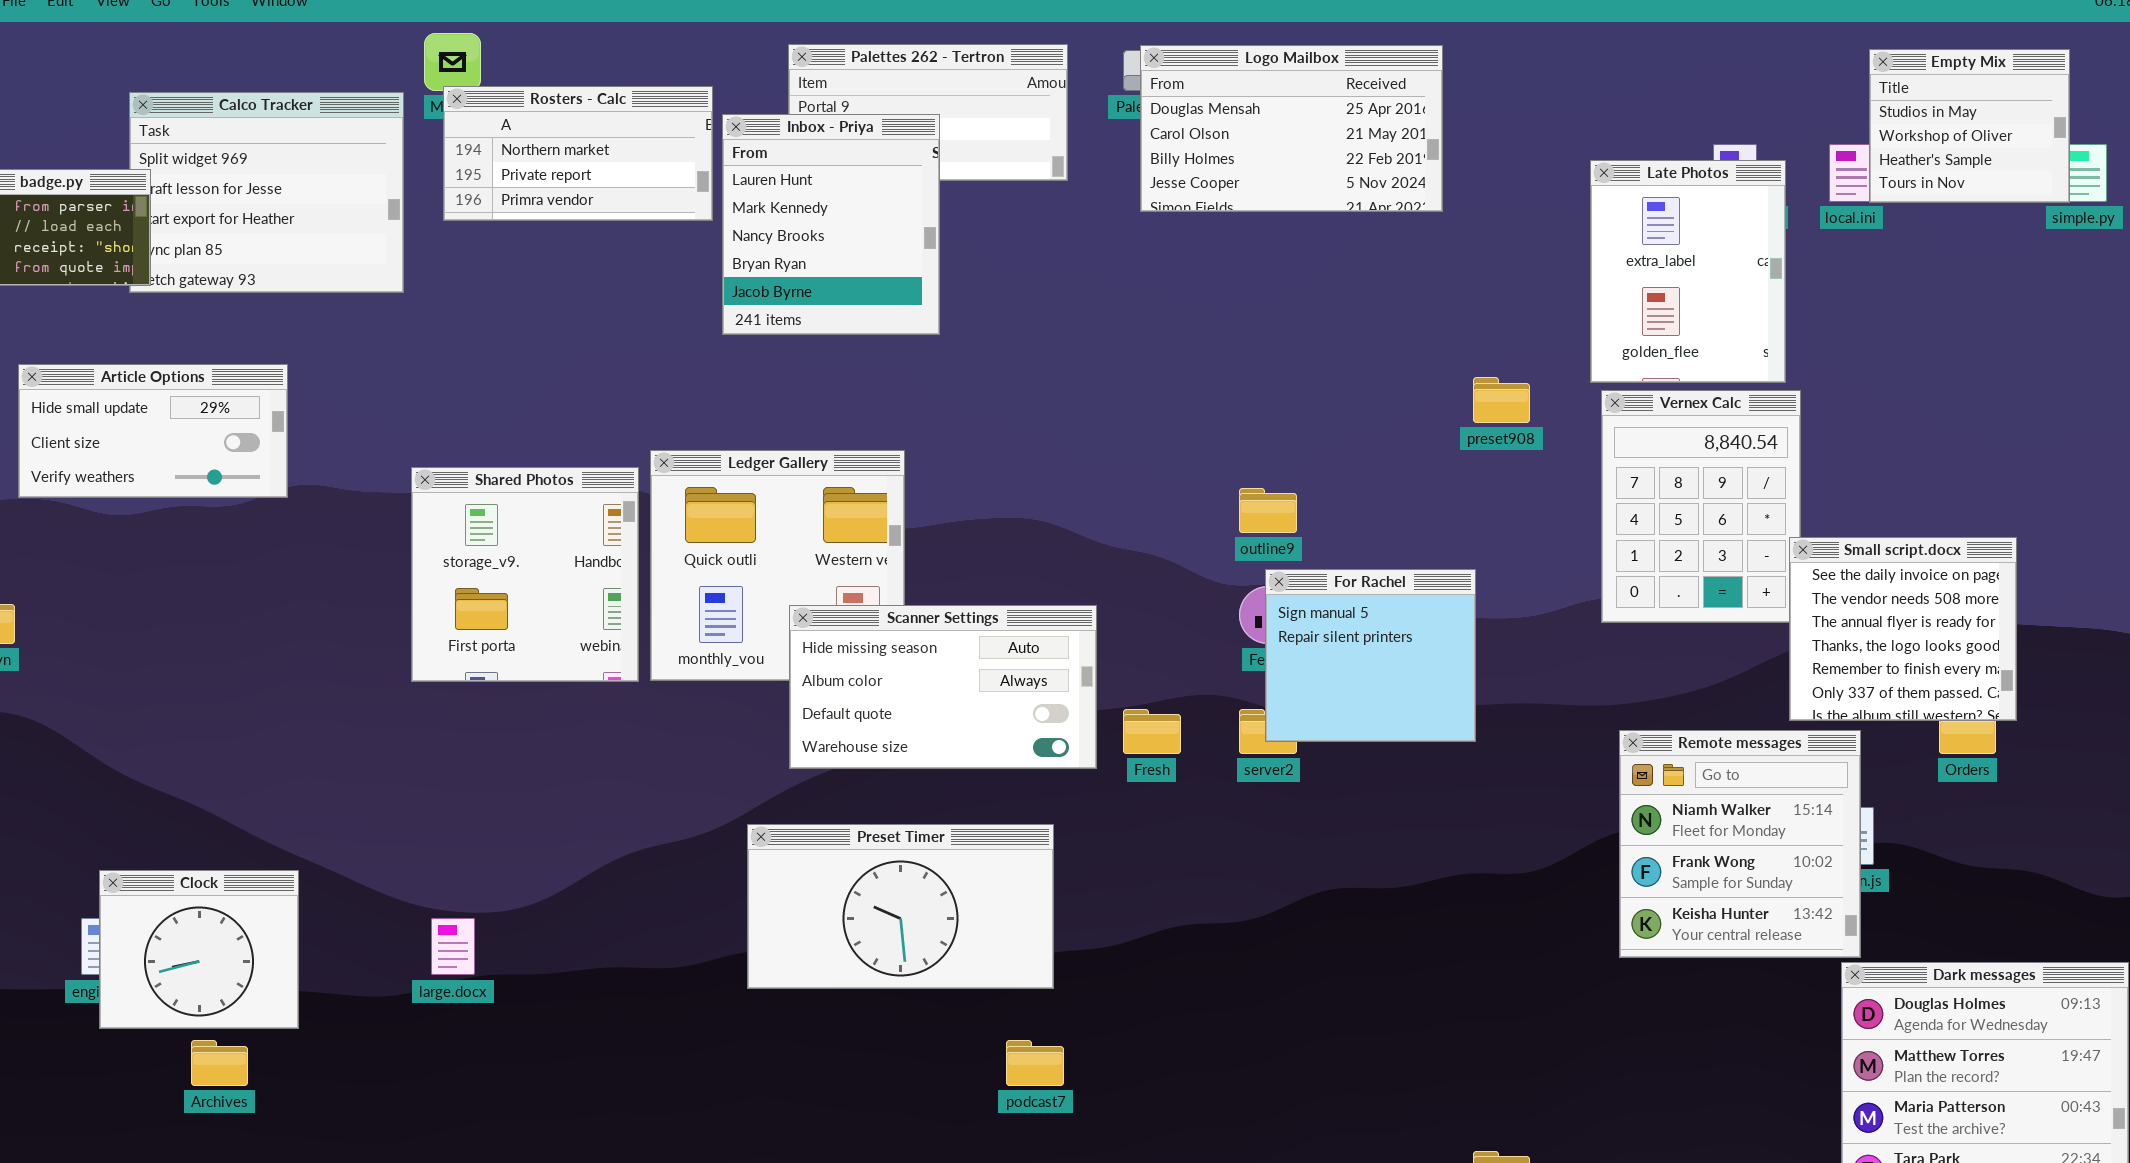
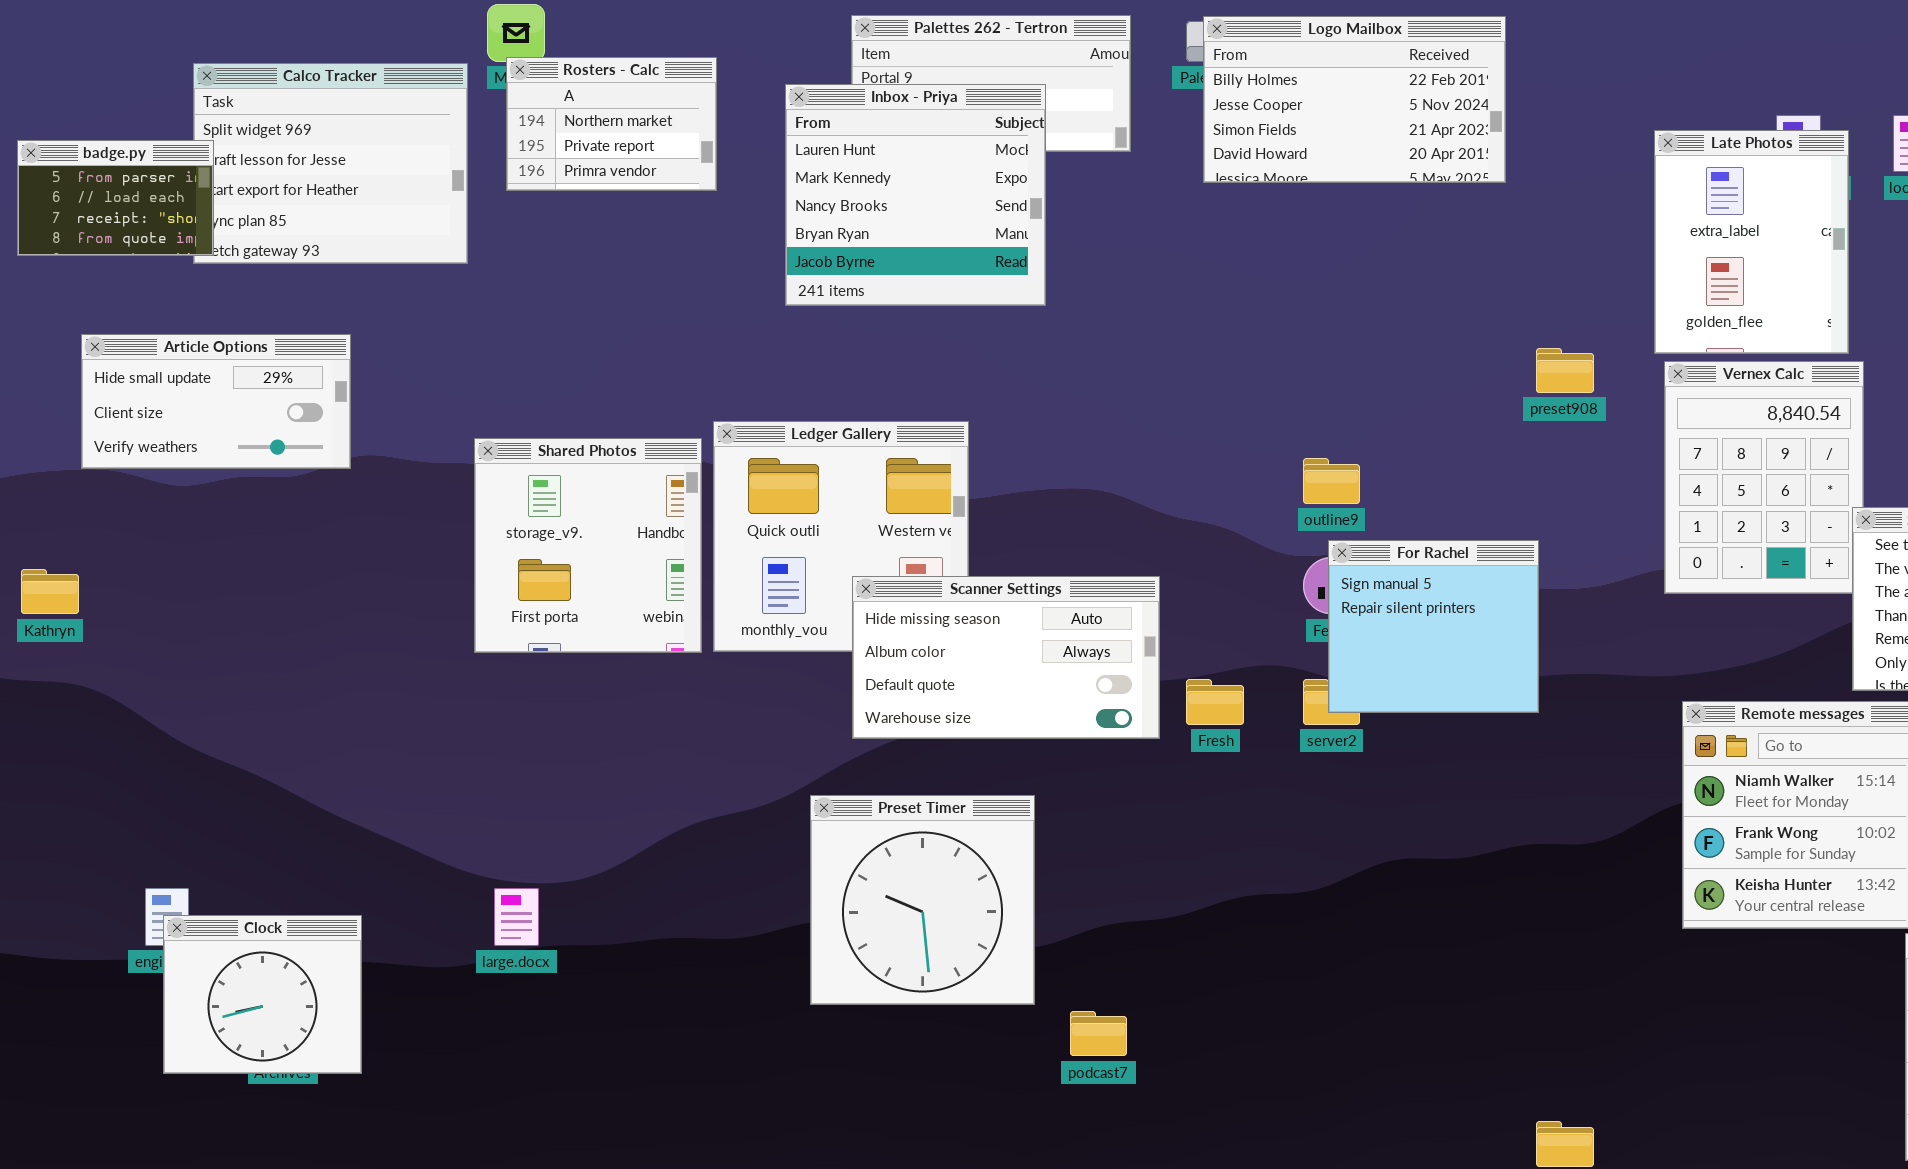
Logo Mailbox: [1140,45,1443,212] -> [1203,16,1506,183], scrolled down 2 rows
Rosters - Calc: [443,86,713,221] -> [506,57,717,191], resized
Inbox - Priya: [722,114,940,335] -> [785,84,1046,306], resized
Preset Timer: [747,824,1054,989] -> [810,795,1035,1005], resized
Clock: [99,870,299,1029] -> [163,915,362,1074], moved

